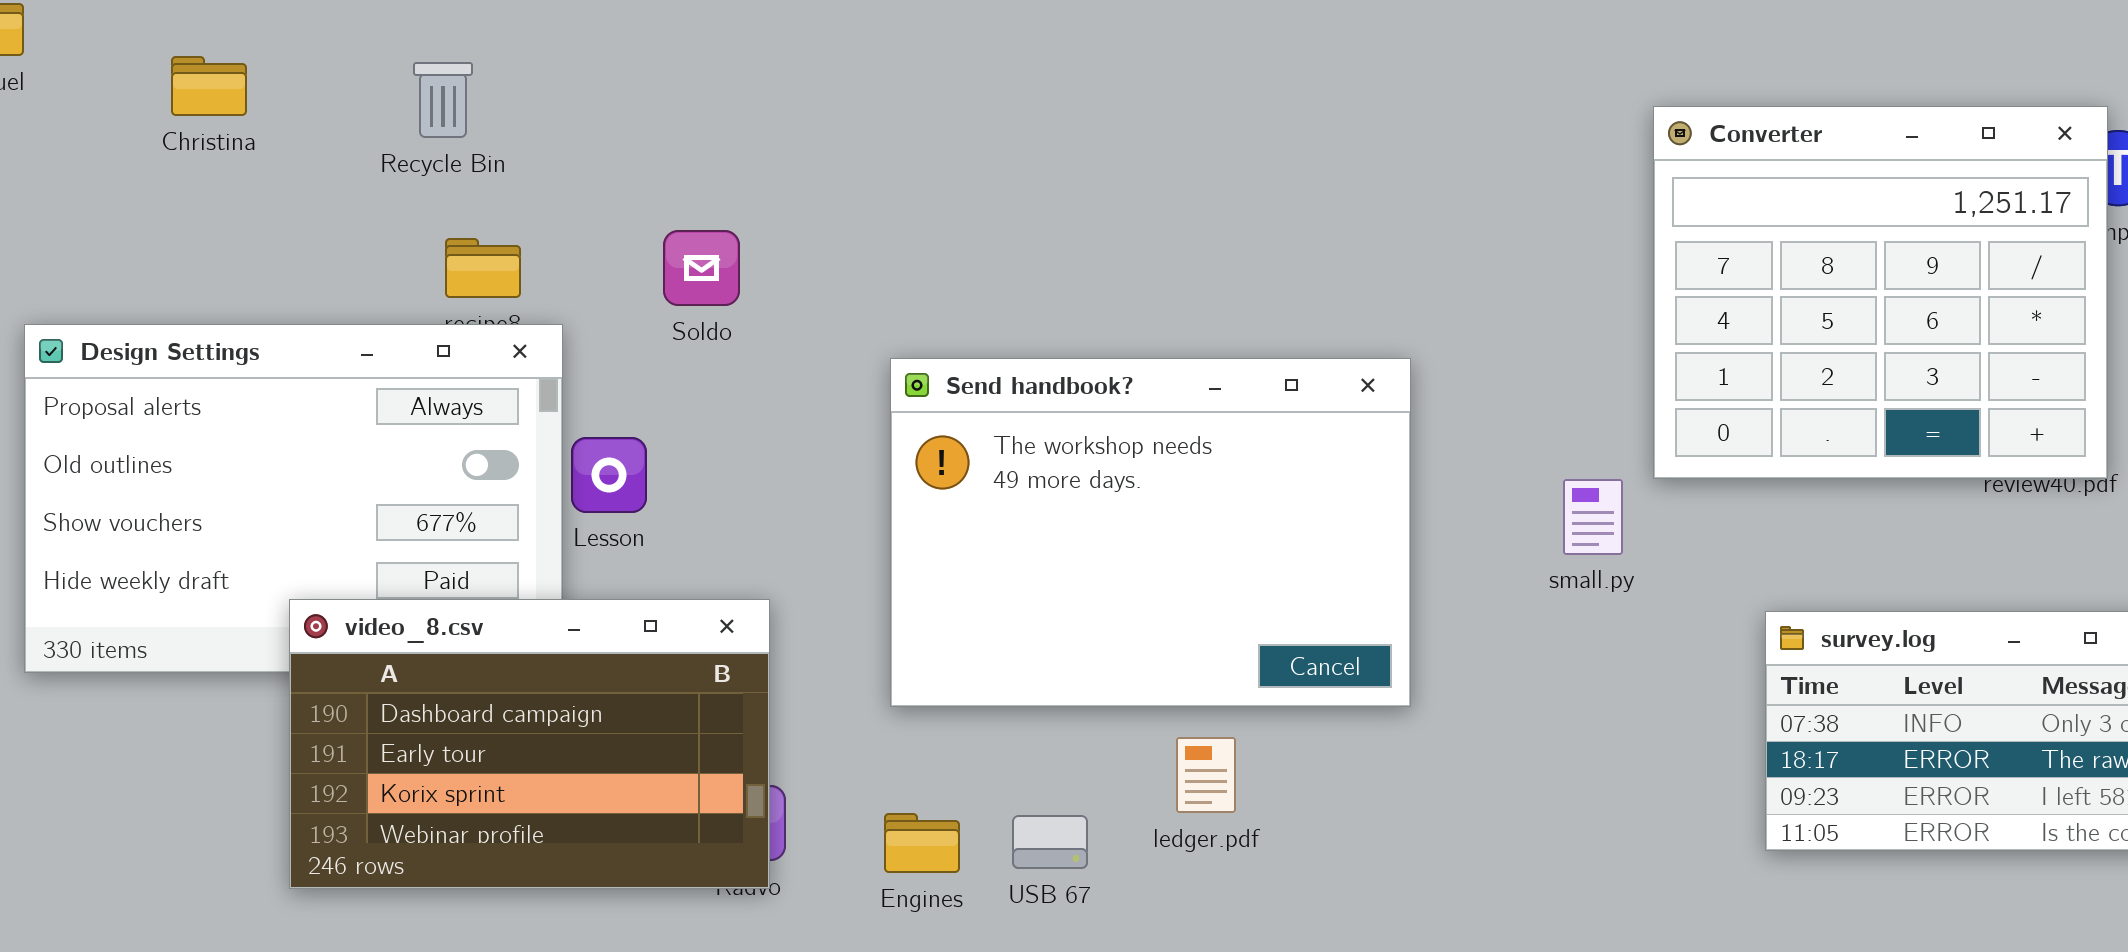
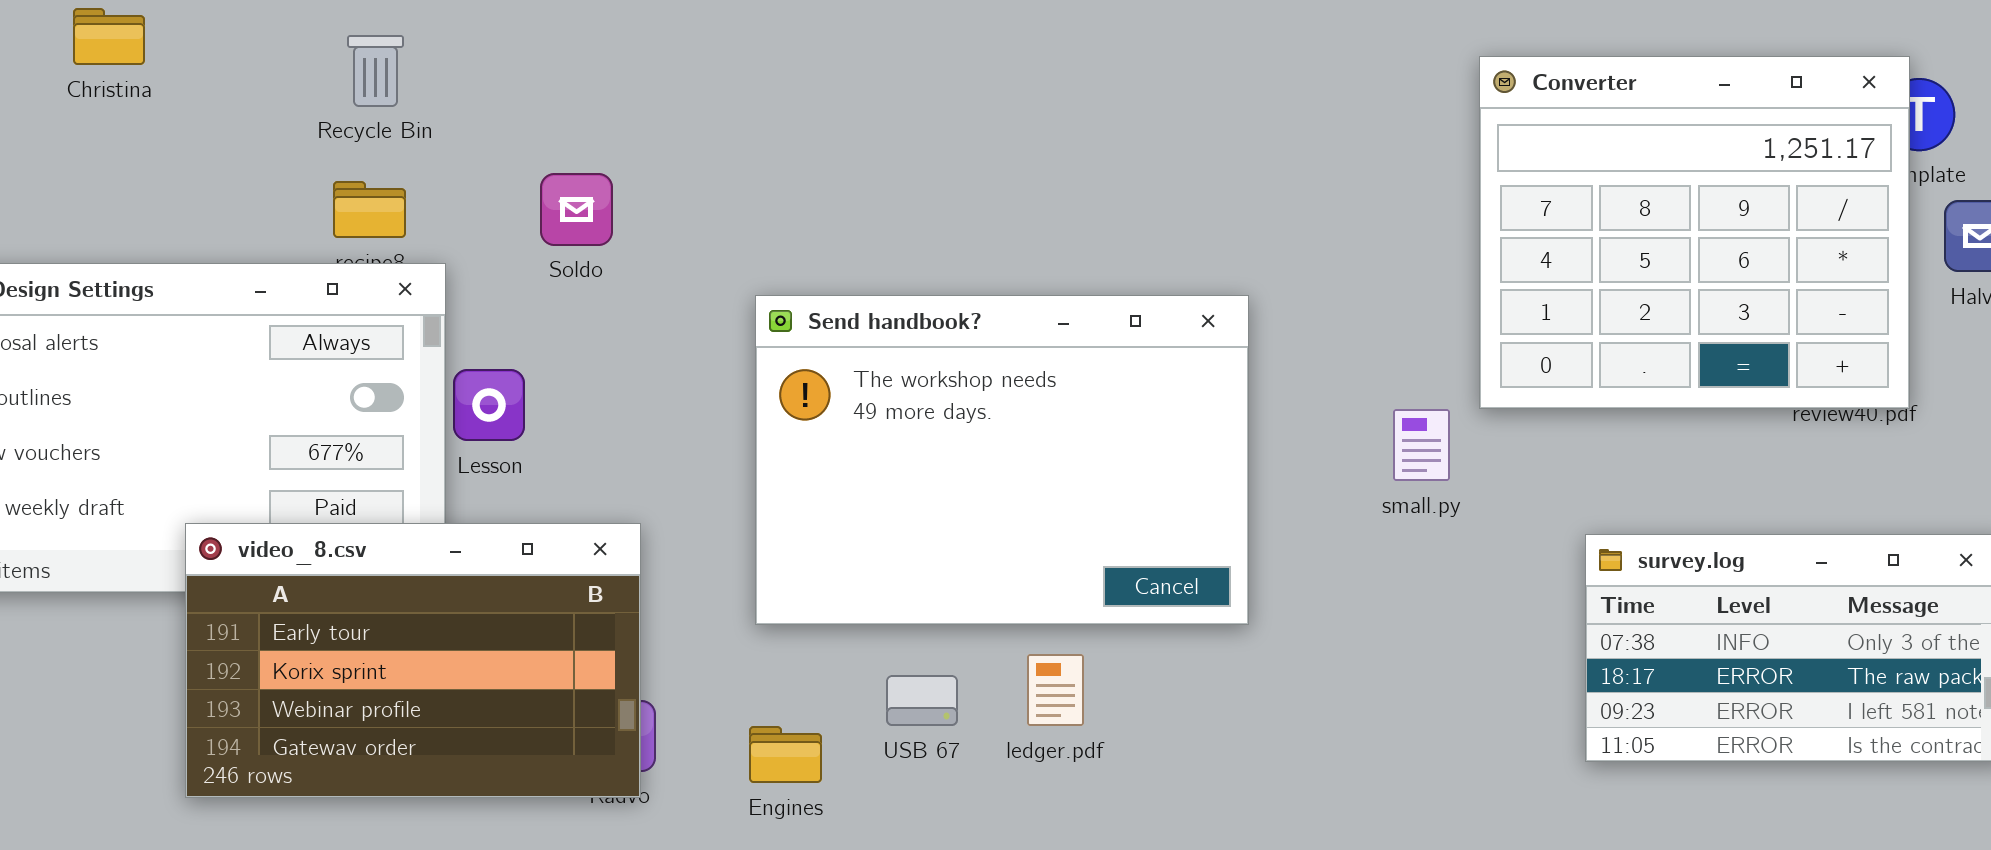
Recycle Bin: [413,62,473,138] -> [347,35,404,107], moved
video_8.csv: [289,599,770,889] -> [185,523,641,798], scrolled down 1 row
USB 67: [1012,815,1088,869] -> [886,675,958,726], moved

